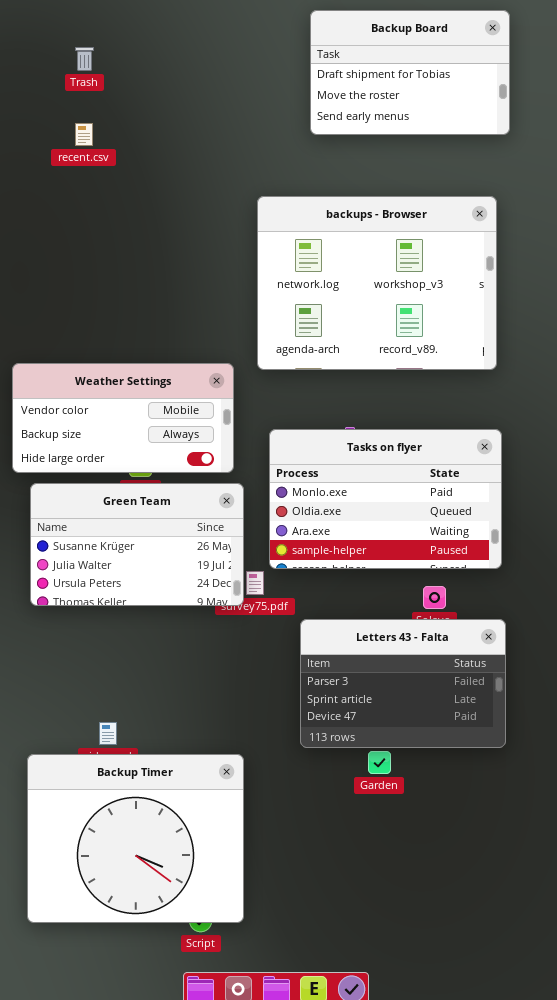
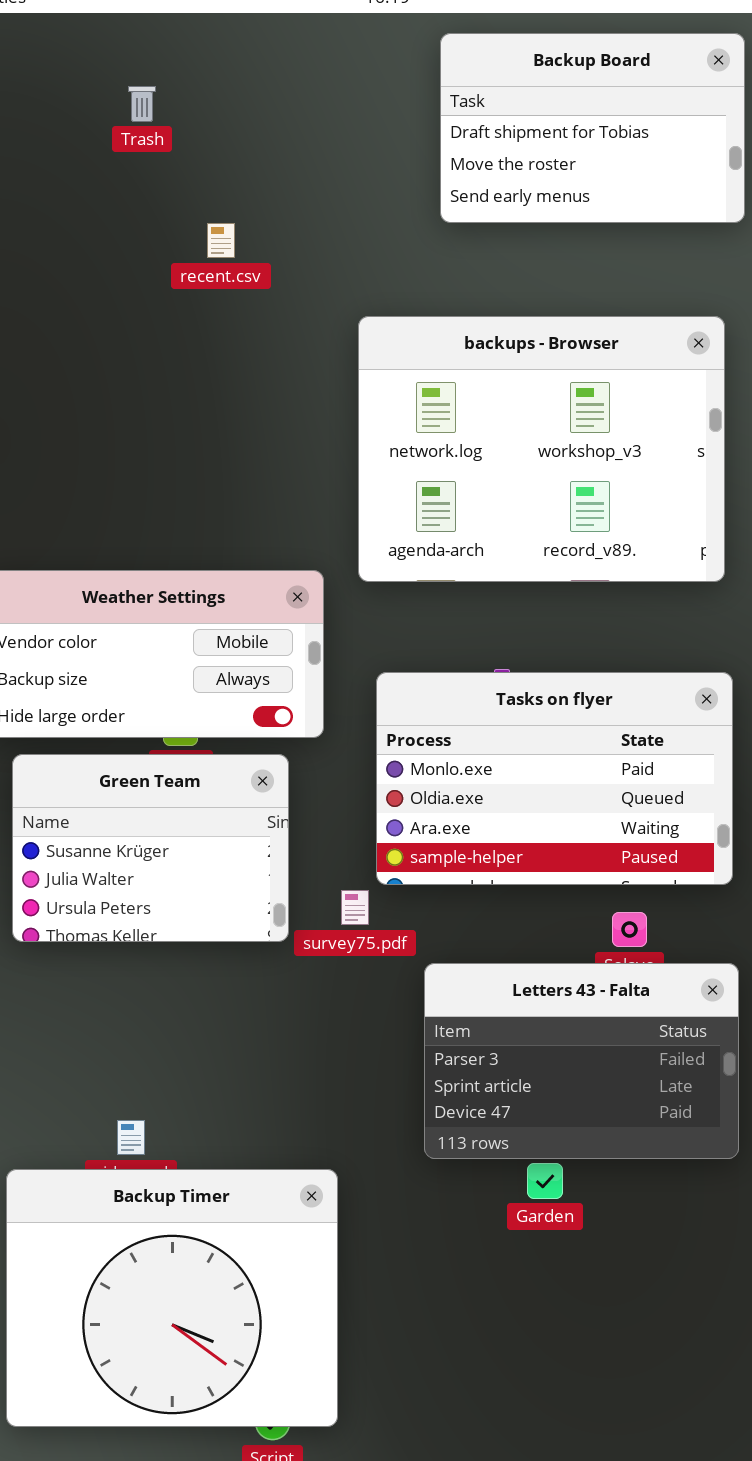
Trash: [75,47,94,71] -> [128,86,156,122], moved
recent.csv: [75,123,93,146] -> [207,223,235,258], moved
Green Team: [30,483,244,606] -> [12,754,289,942], resized

